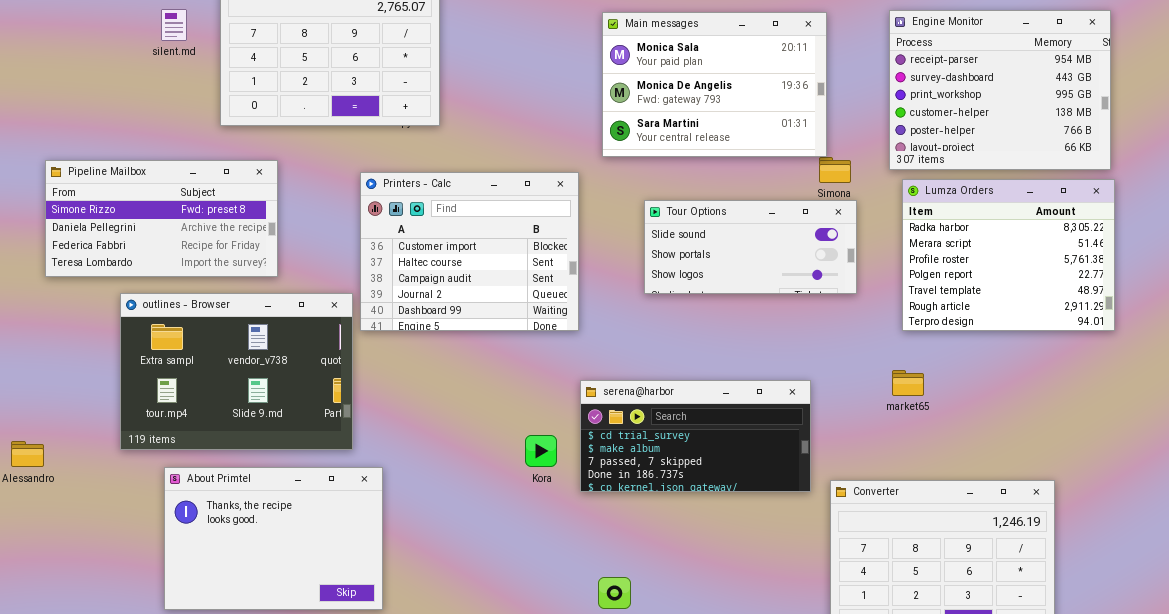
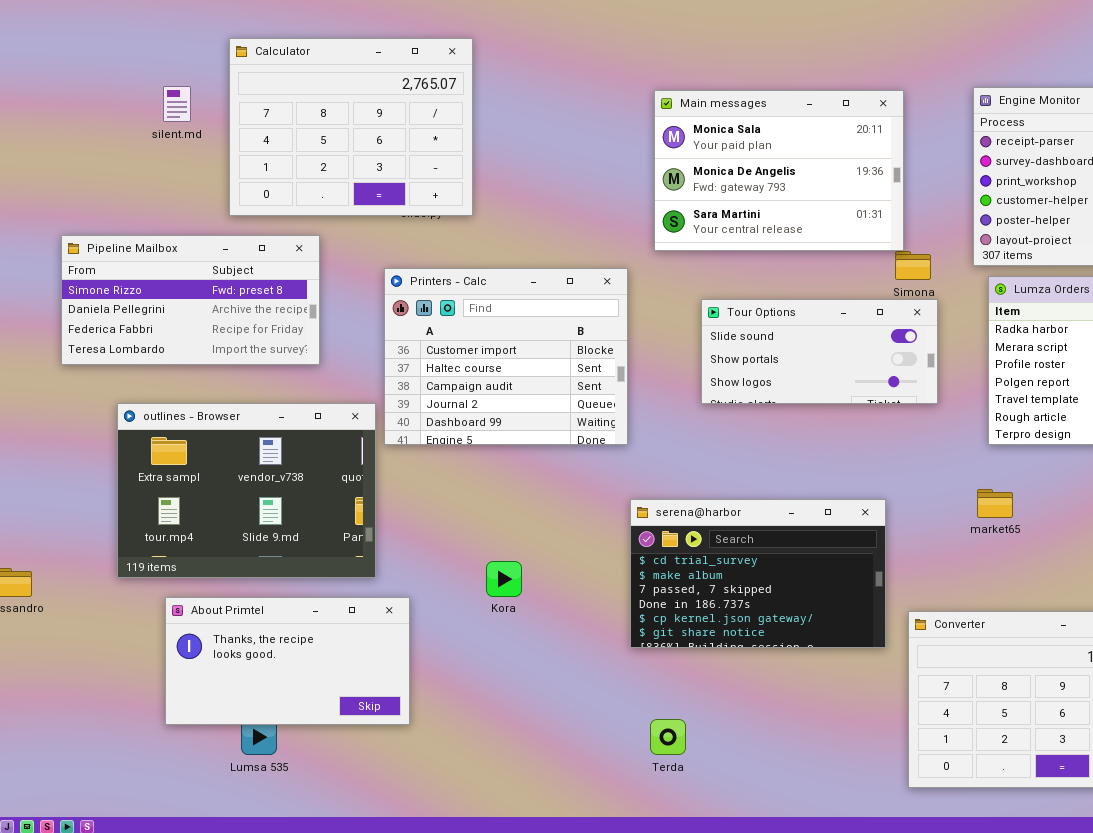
Pipeline Mailbox: [45,160,278,277] -> [61,235,320,365], moved
serena@harbor: [580,380,811,492] -> [630,499,886,648], resized
Kora: [525,435,557,467] -> [486,561,522,597], moved
About Primtel: [164,467,383,610] -> [165,597,410,725], resized

